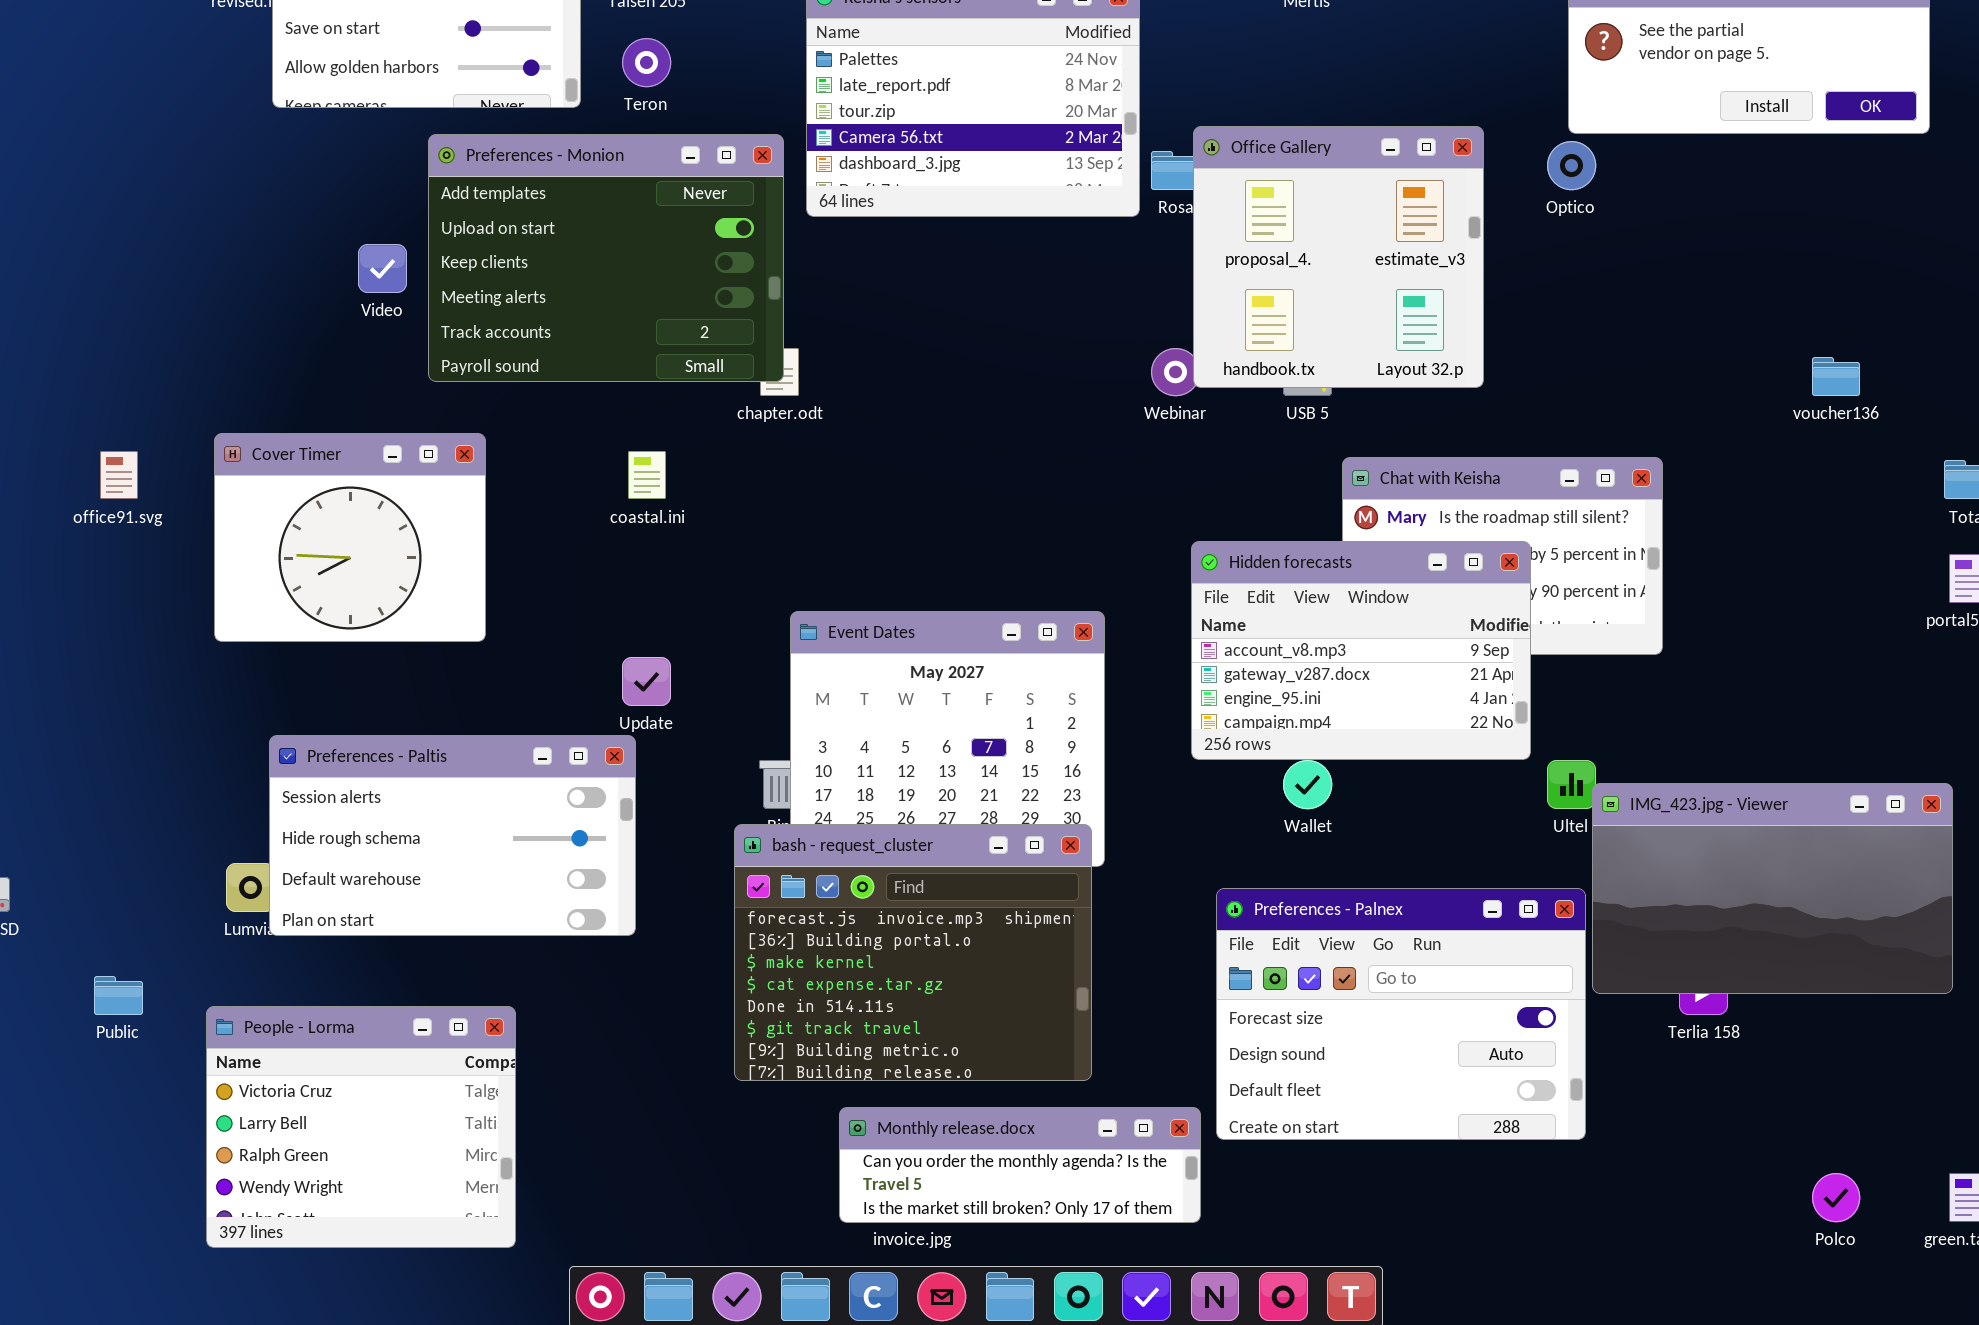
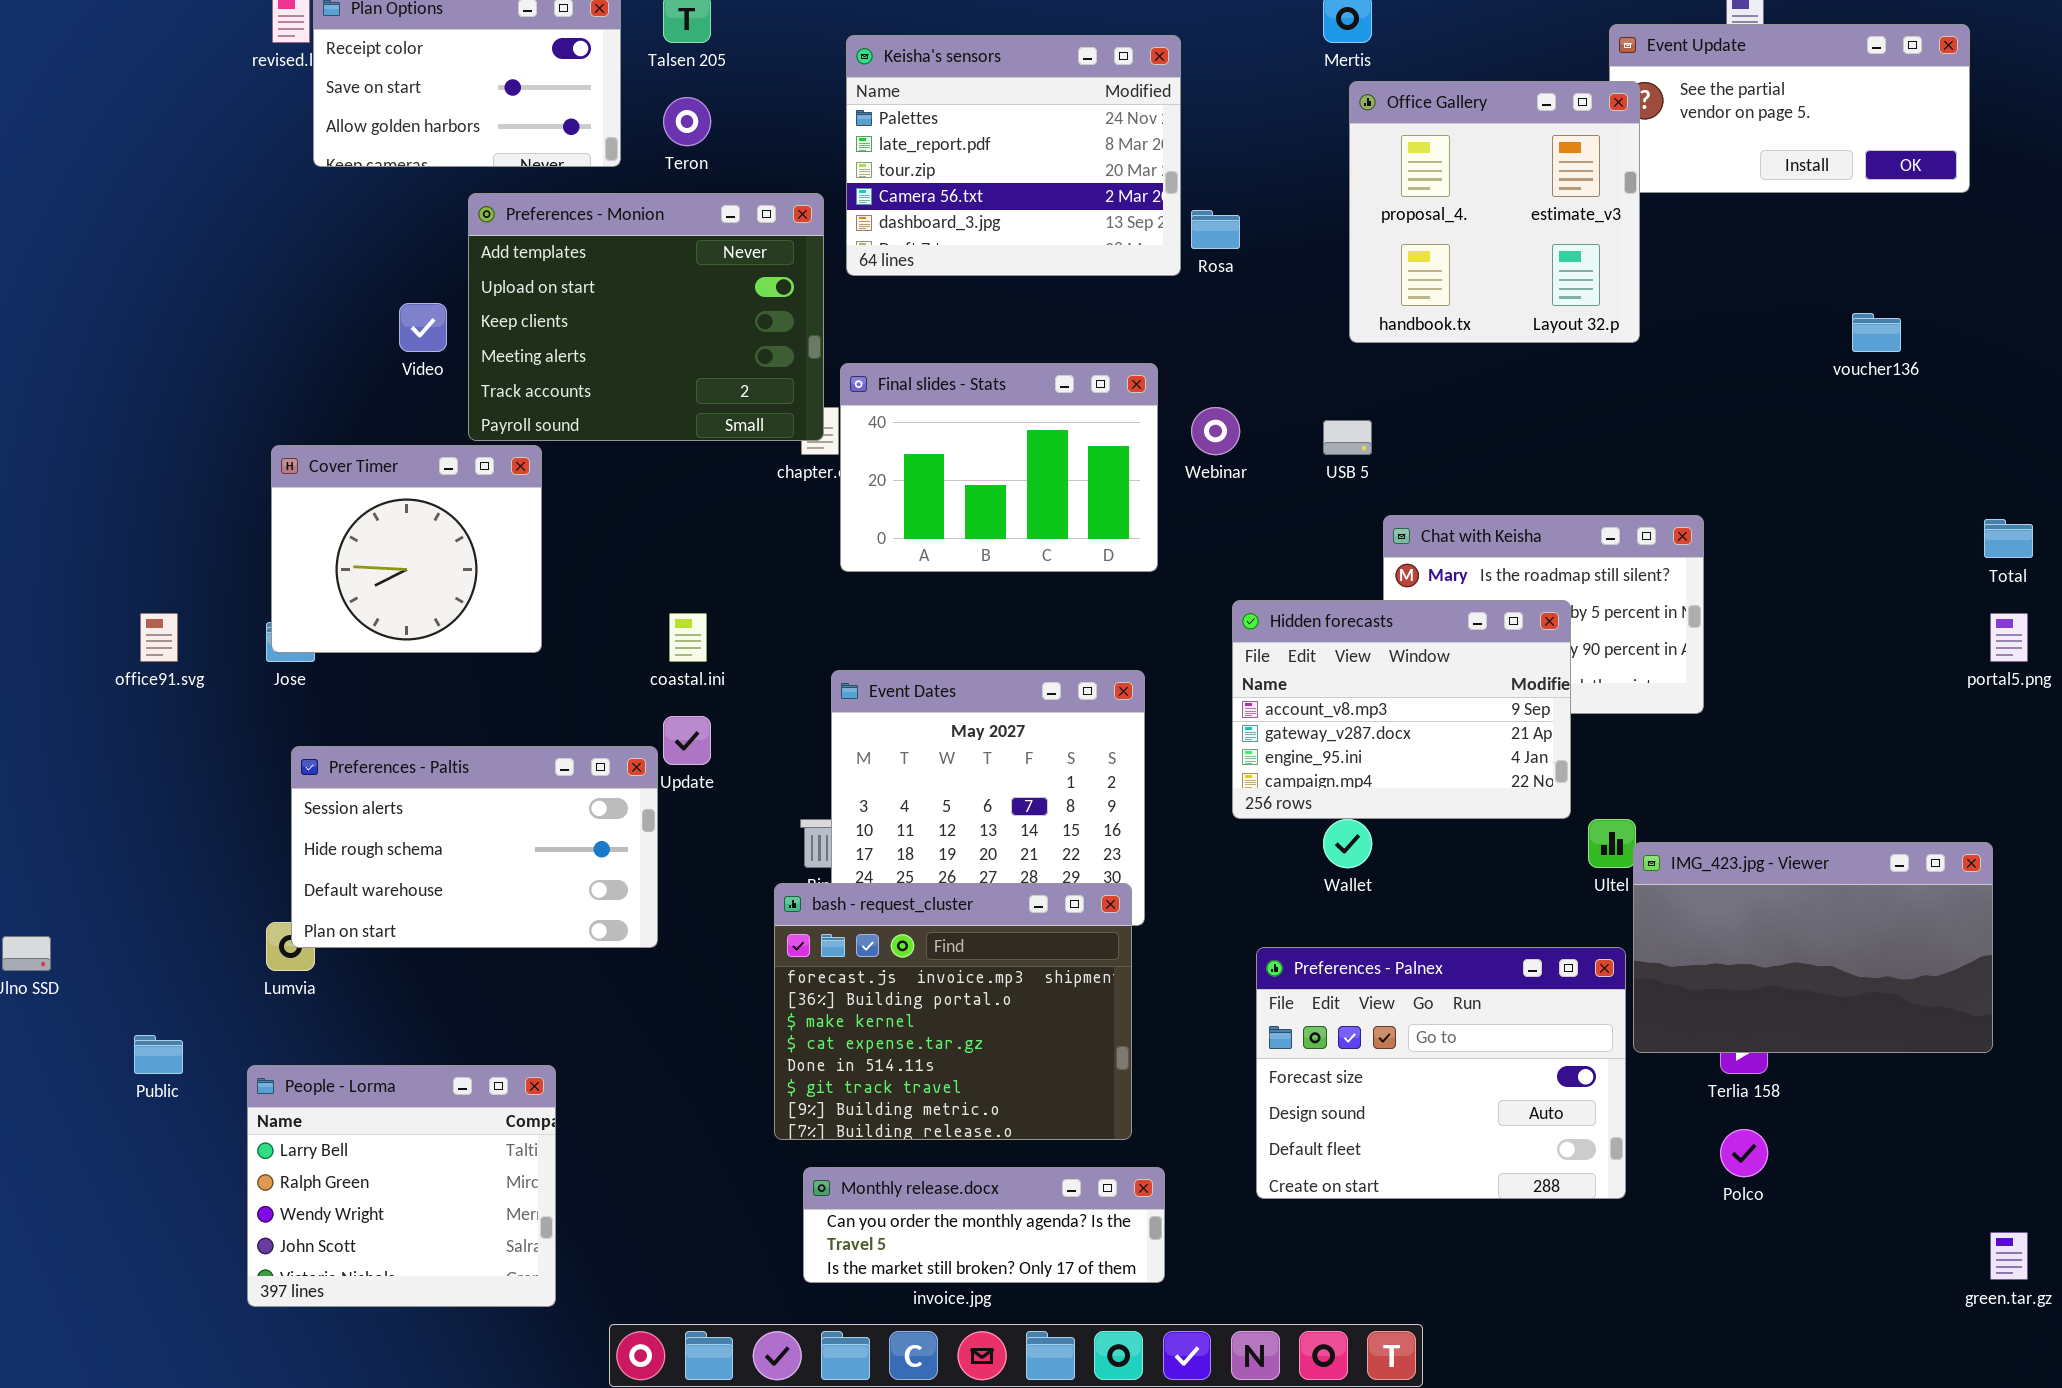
Office Gallery: [1193,126,1484,388] -> [1349,81,1640,343], moved
Final slides - Stats: none -> [840,363,1158,572], opened
voucher136: [1812,357,1860,396] -> [1852,313,1901,352], moved
Cover Timer: [214,433,486,642] -> [271,445,542,653], moved
office91.svg: [100,451,138,499] -> [140,613,178,662], moved
coastal.ini: [628,451,666,499] -> [669,613,707,662], moved
Preferences - Paltis: [269,735,636,936] -> [291,746,658,948], moved
People - Lorma: [206,1006,516,1248] -> [247,1065,556,1307], scrolled down 1 row
Monthly release.docx: [839,1107,1201,1223] -> [803,1167,1165,1283], moved
Polco: [1812,1173,1860,1222] -> [1720,1129,1768,1177], moved

